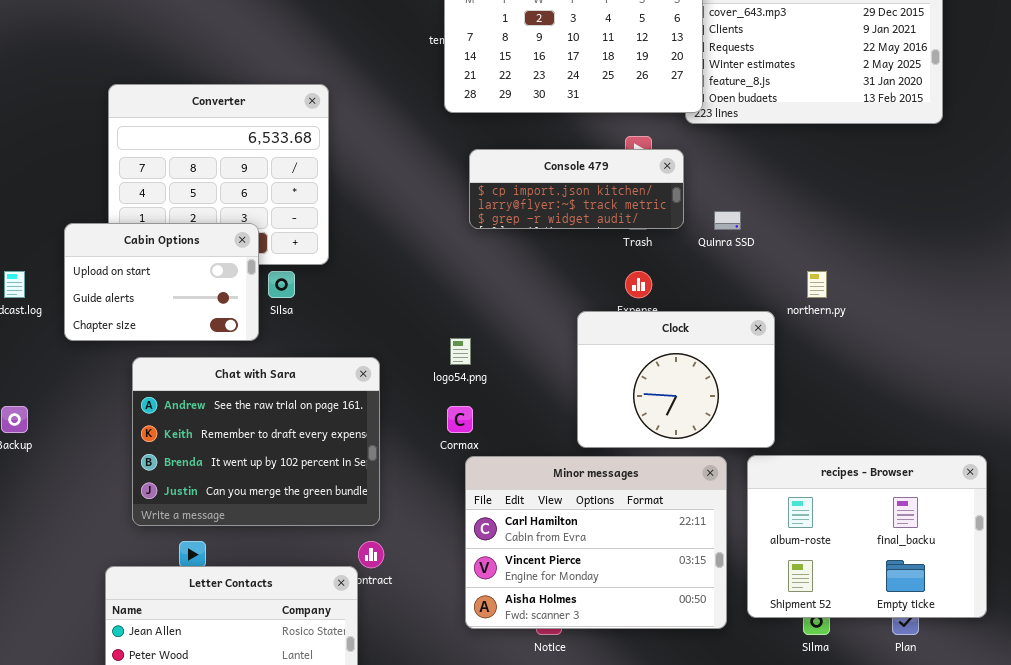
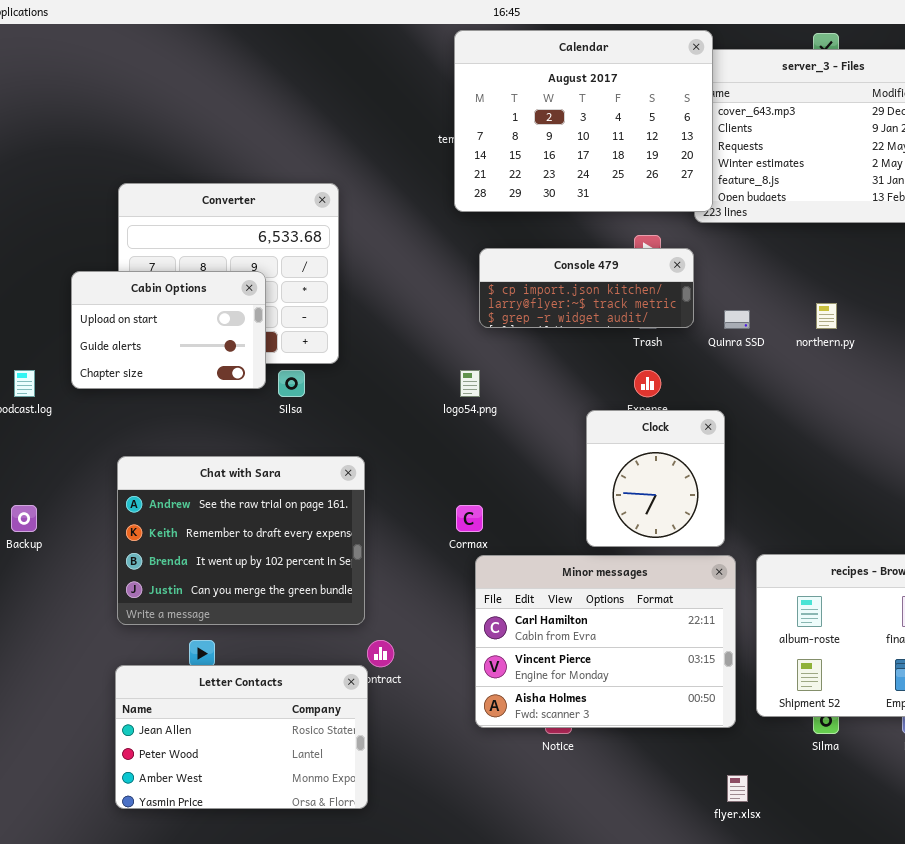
Cabin Options: [64,223,259,341] -> [71,271,266,389], moved
northern.py: [807,271,827,298] -> [816,303,837,329], moved
Clock: [577,311,775,448] -> [586,410,725,547], resized
logo54.png: [450,338,471,365] -> [460,370,480,397], moved
Chat with Sara: [132,357,380,526] -> [117,456,365,625], moved

